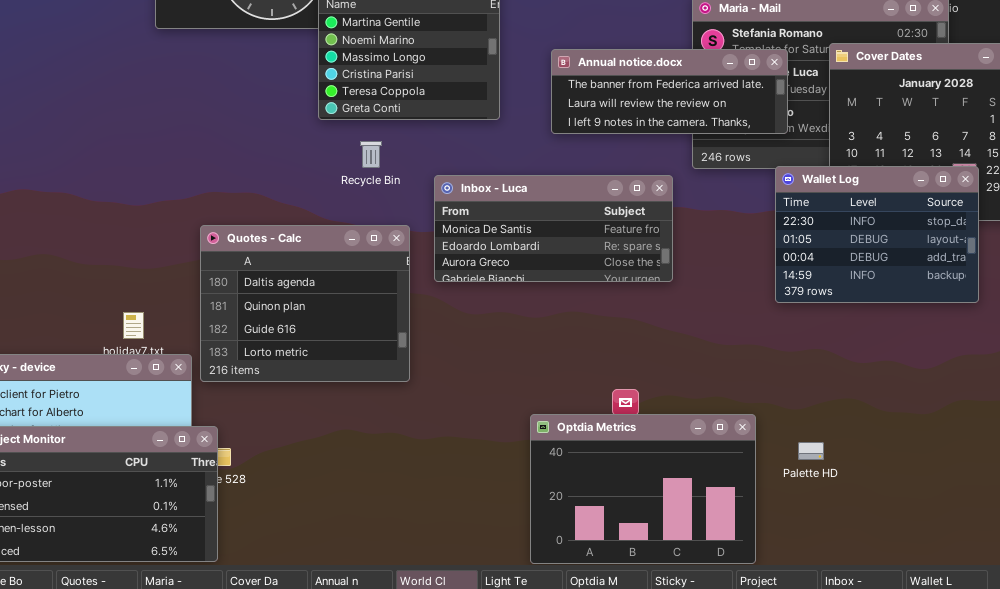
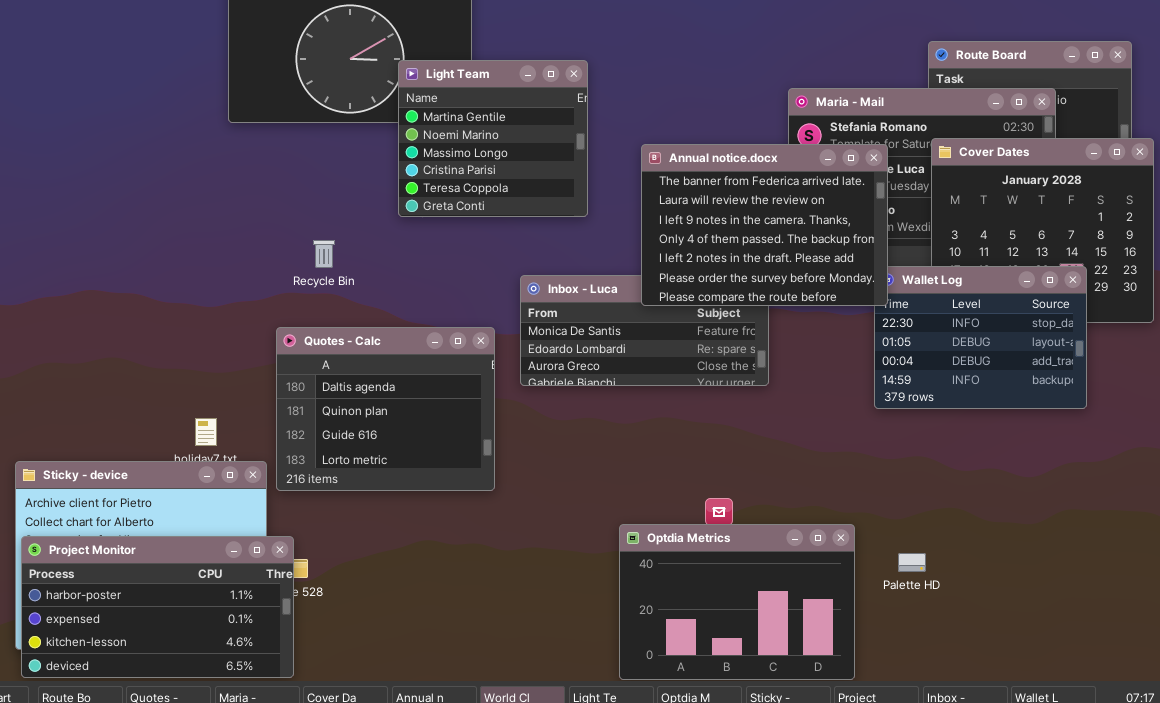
Annual notice.docx: [551,49,788,134] -> [641,144,888,306], resized
Recycle Bin: [360,141,382,168] -> [313,240,335,268], moved

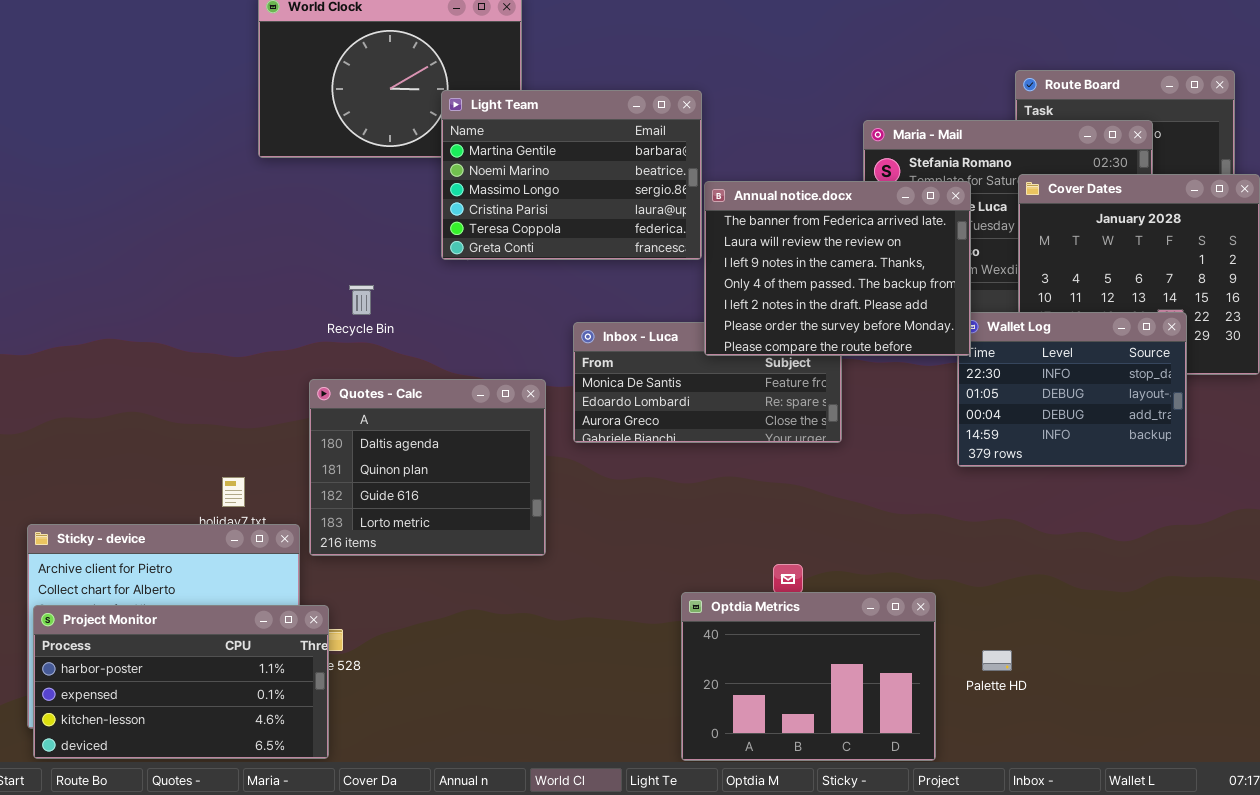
Light Team: [398,60,588,217] -> [441,90,702,260], resized
Palette HD: [898,553,926,572] -> [982,650,1012,671], moved

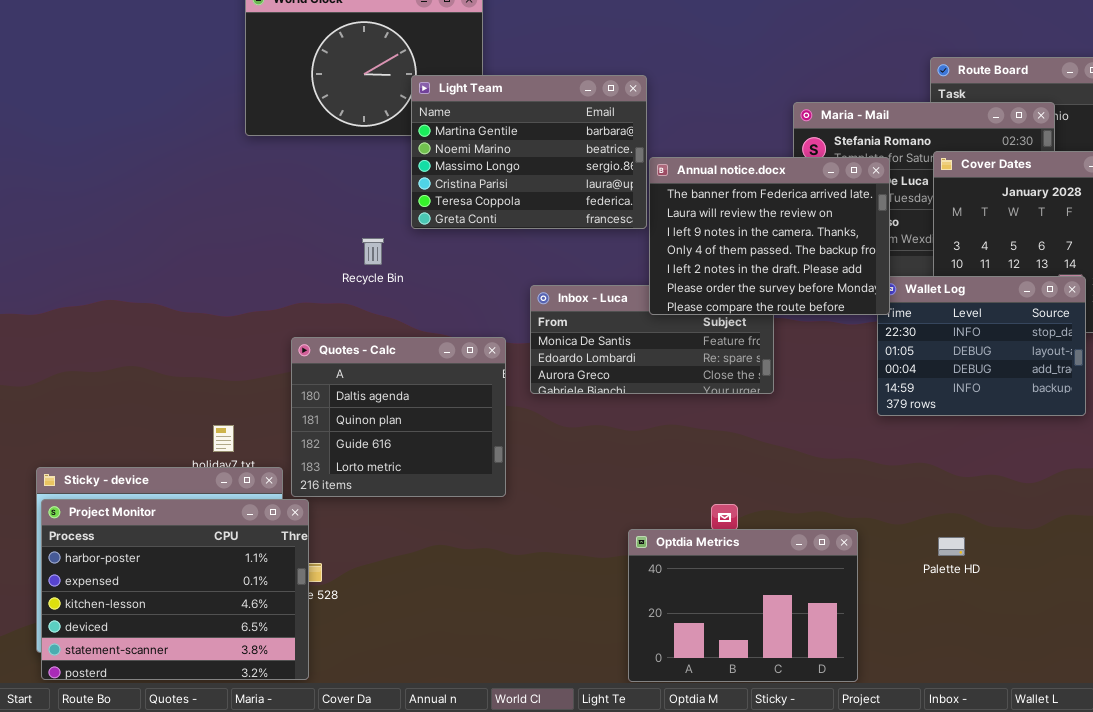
Recycle Bin: [349,285,374,315] -> [362,238,384,265], moved
Project Monitor: [33,605,329,759] -> [41,499,309,680], resized
Palette HD: [982,650,1012,671] -> [938,537,965,556], moved

